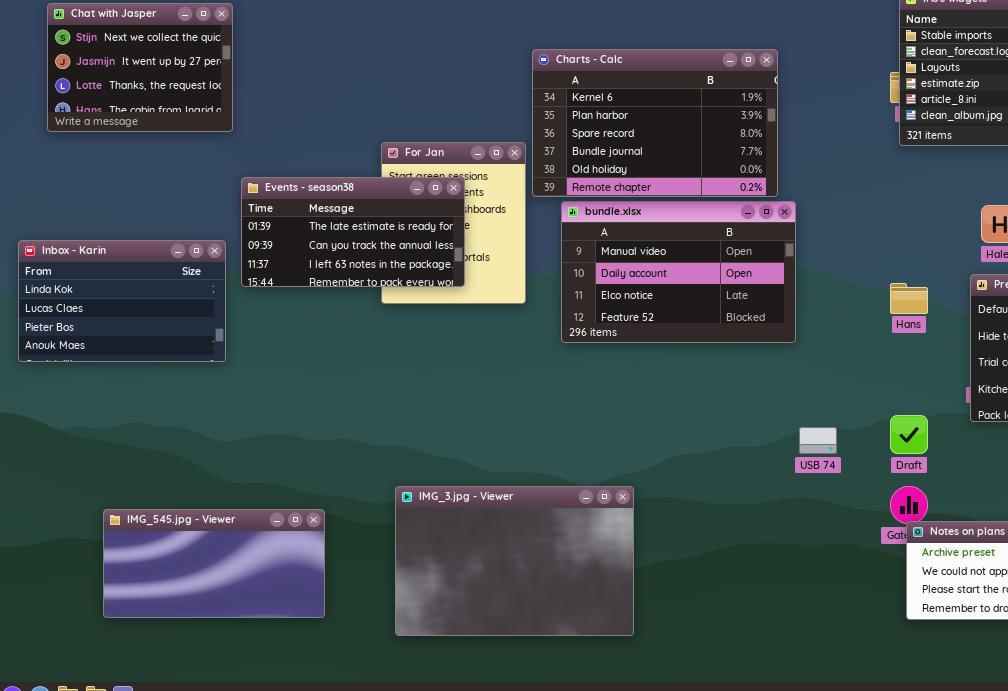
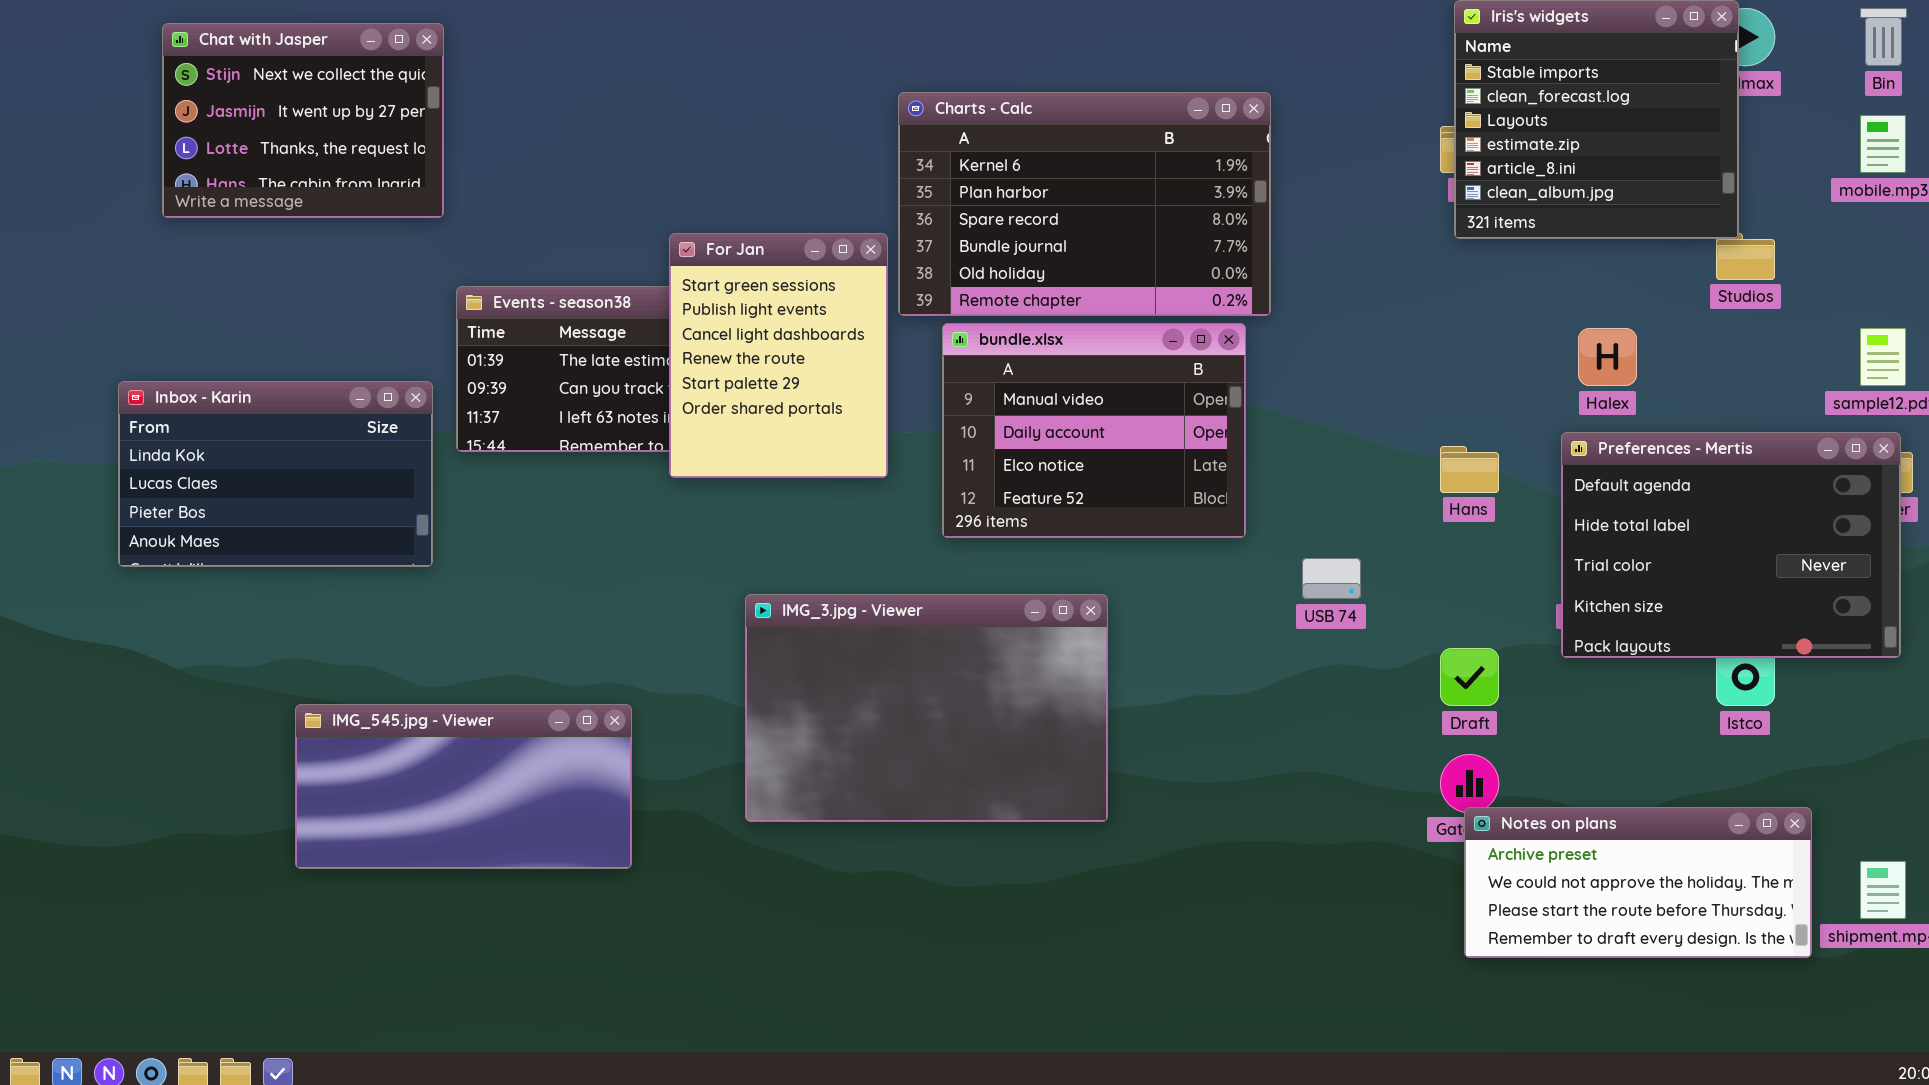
For Jan: [381,142,526,304] -> [669,233,888,478], raised
bundle.xlsx: [561,201,796,343] -> [942,323,1246,538], resized
USB 74: [799,427,837,454] -> [1302,558,1361,599], moved
IMG_3.jpg - Viewer: [395,486,634,636] -> [745,594,1108,822], moved
IMG_545.jpg - Viewer: [103,509,325,618] -> [295,704,632,869], moved

